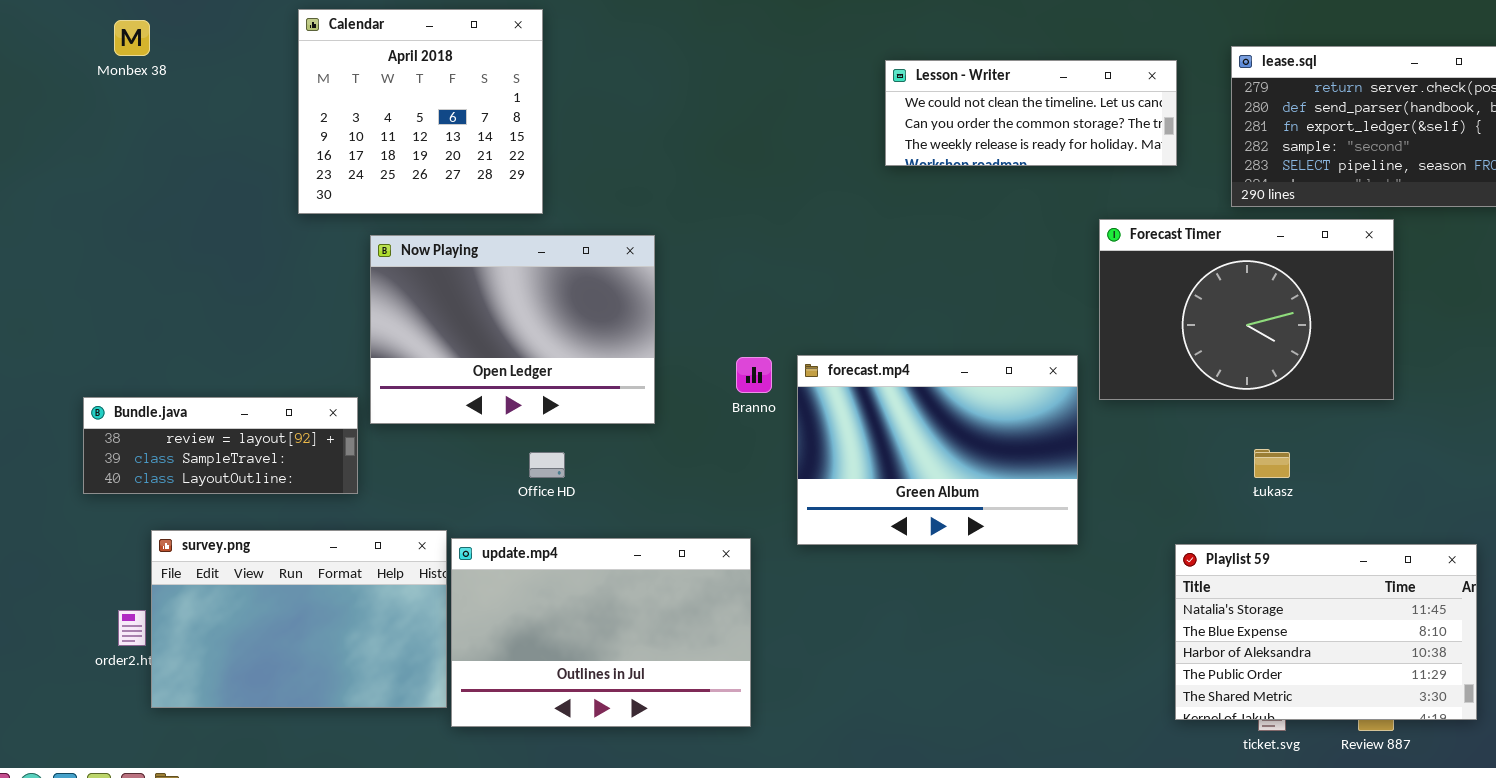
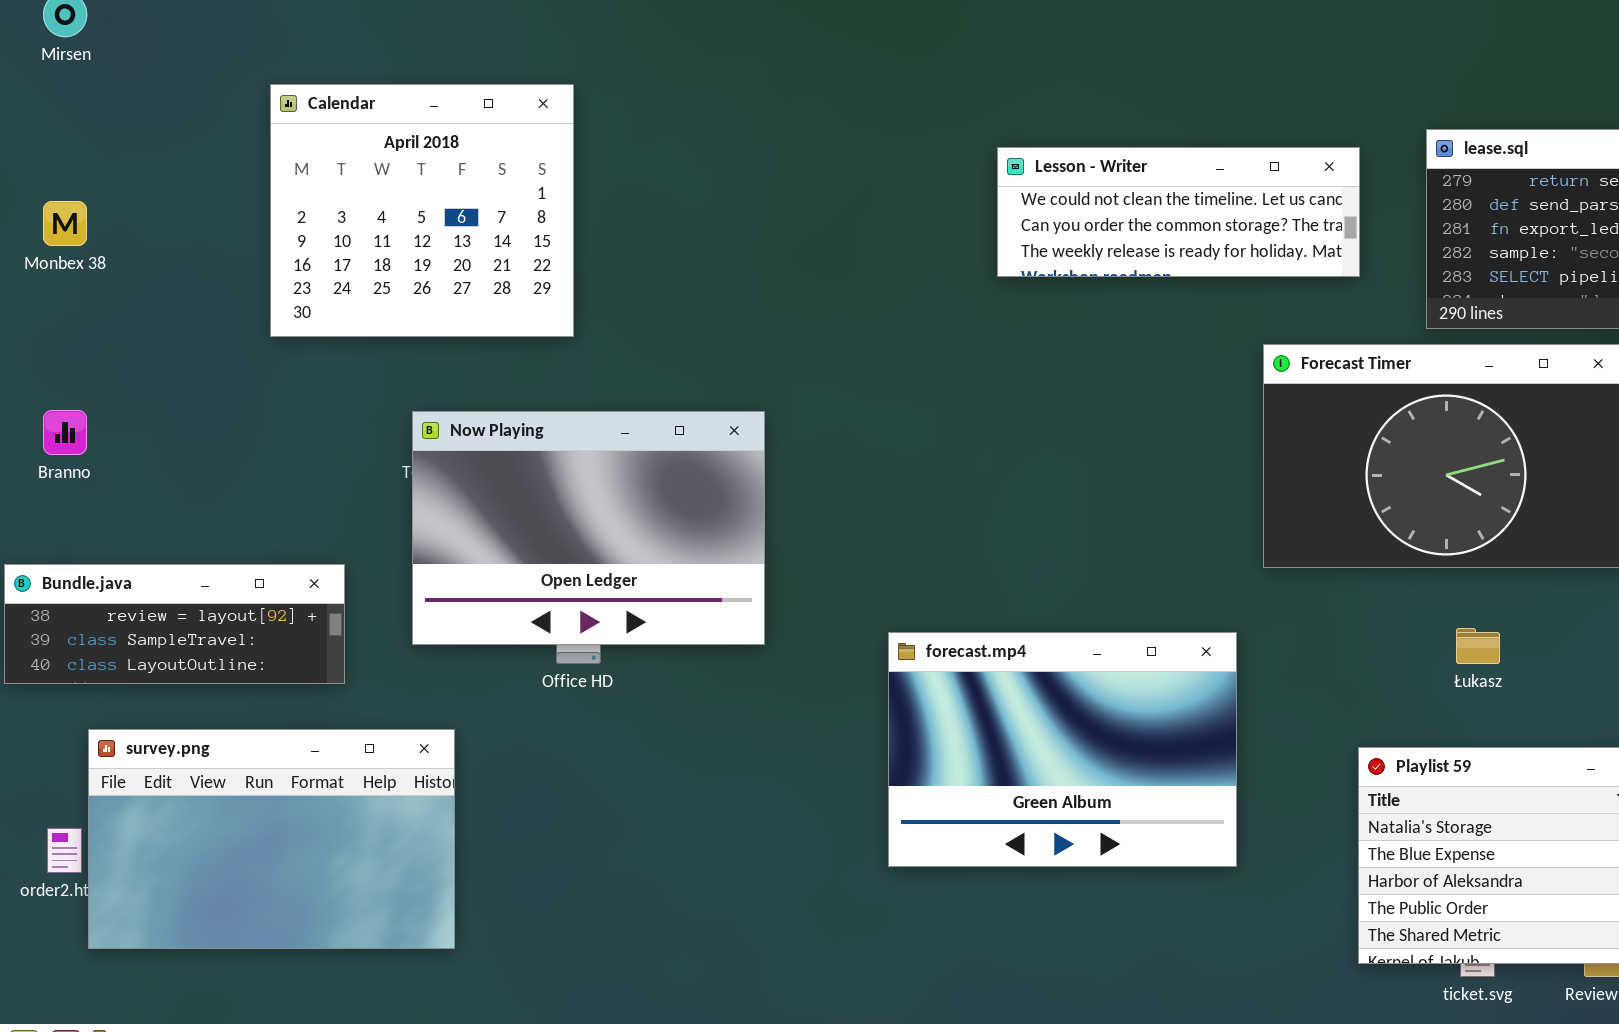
Monbex 38: [114,20,150,56] -> [43,201,87,246], moved
Now Playing: [370,235,655,424] -> [412,411,765,645], moved
forecast.mp4: [797,355,1078,545] -> [888,632,1237,867], moved
Branno: [736,357,772,393] -> [43,410,87,455], moved
update.mp4: [451,538,751,727] -> none, closed

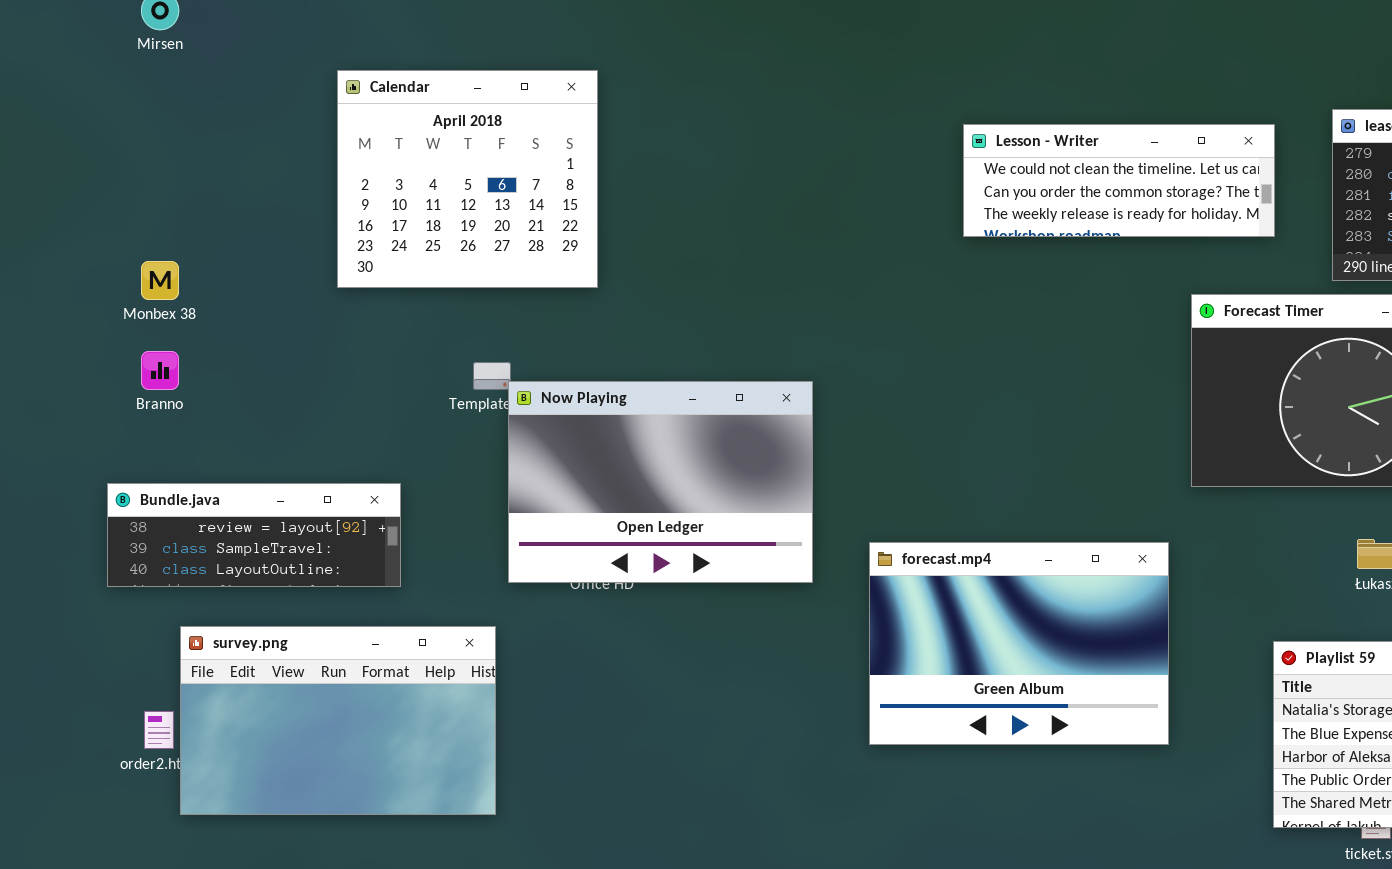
Monbex 38: [43,201,87,246] -> [141,261,179,300], moved
Now Playing: [412,411,765,645] -> [508,381,813,583], moved

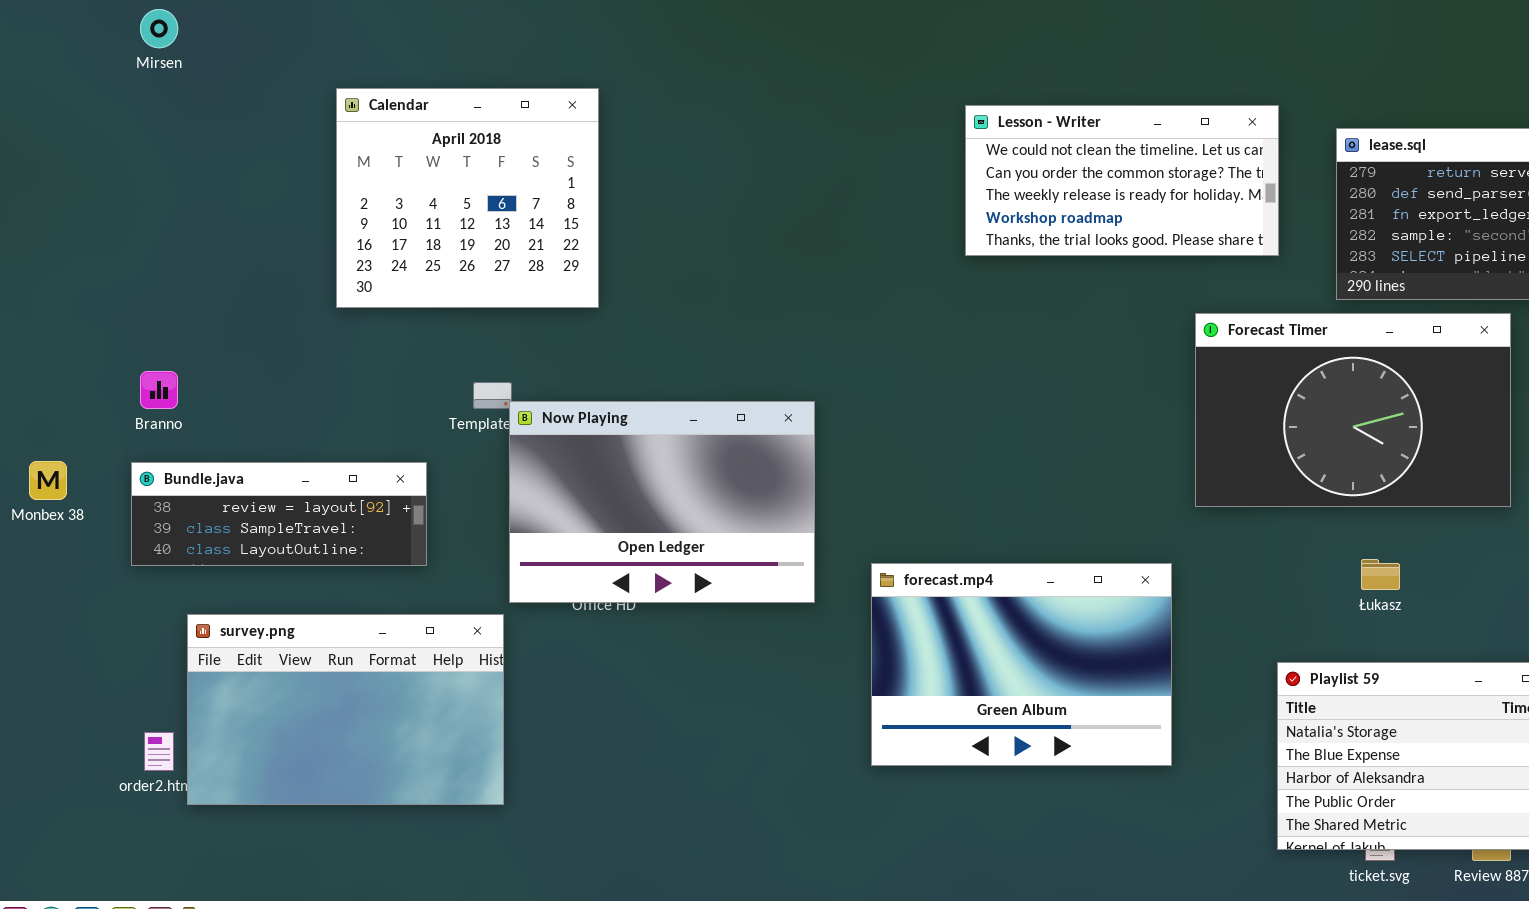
Lesson - Writer: [963,124,1275,237] -> [965,105,1279,256], resized
Monbex 38: [141,261,179,300] -> [29,461,67,500], moved
Bundle.java: [107,483,401,587] -> [131,462,427,566], moved
survey.png: [180,626,496,815] -> [187,614,504,805], moved

